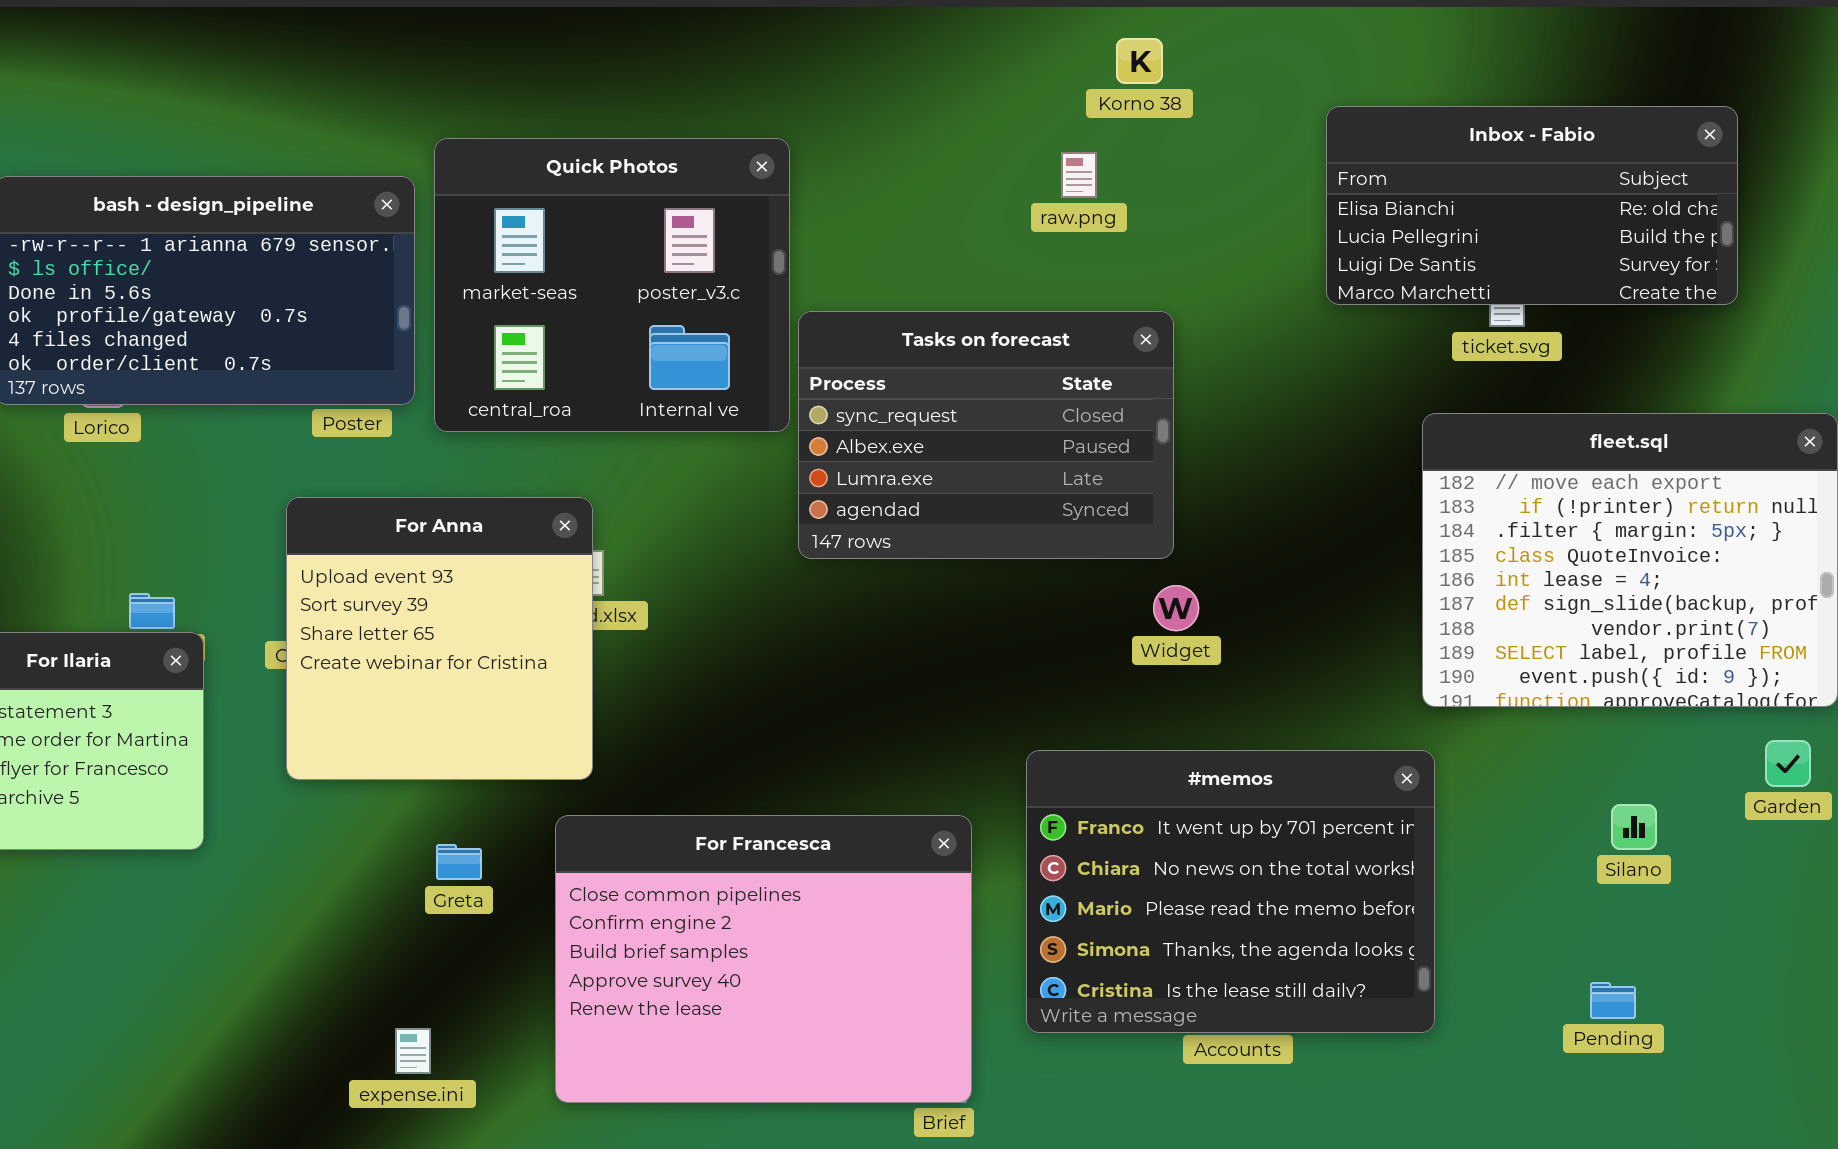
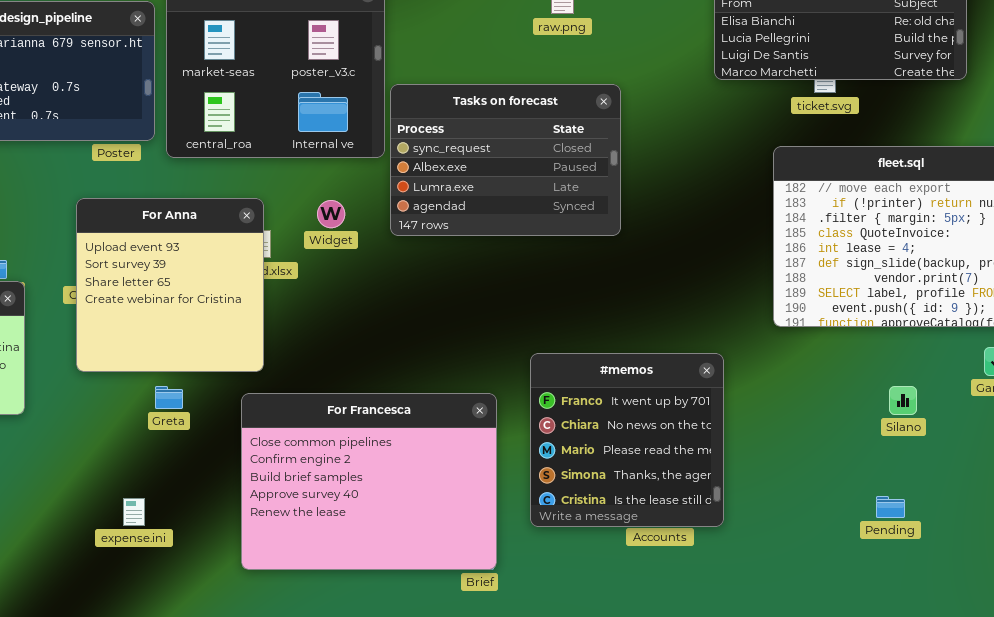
Widget: [1153,585,1199,631] -> [317,200,345,228], moved
#memos: [1026,750,1435,1033] -> [530,353,724,527], resized
Greta: [436,844,482,880] -> [155,386,183,409], moved
expense.ini: [395,1028,431,1074] -> [123,498,145,526], moved

